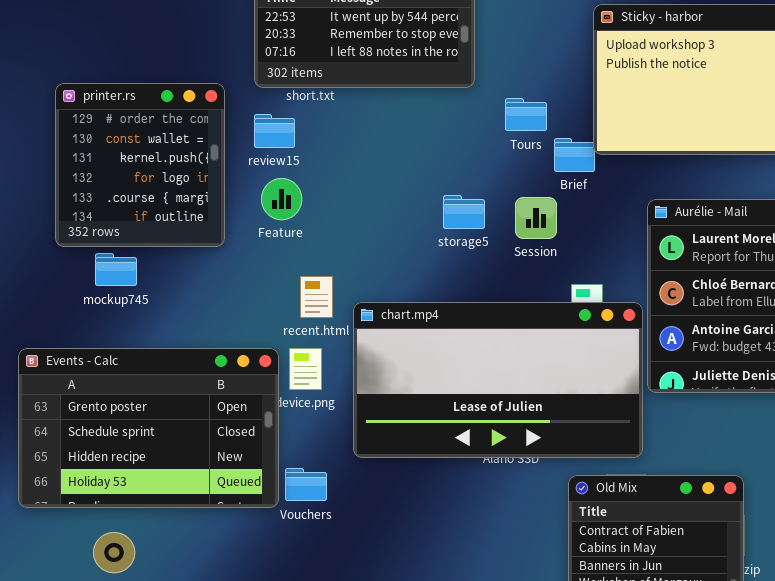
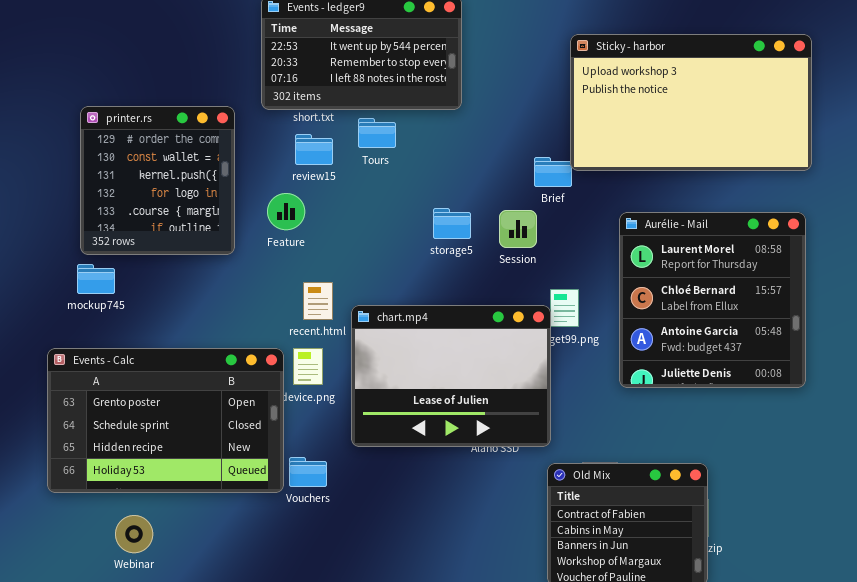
Tours: [505,98,547,131] -> [358,118,396,148], moved
review15: [254,114,295,148] -> [295,134,333,165], moved
mockup745: [95,253,137,286] -> [77,264,115,294], moved
chart.mp4: [353,302,643,458] -> [351,305,551,447], resized

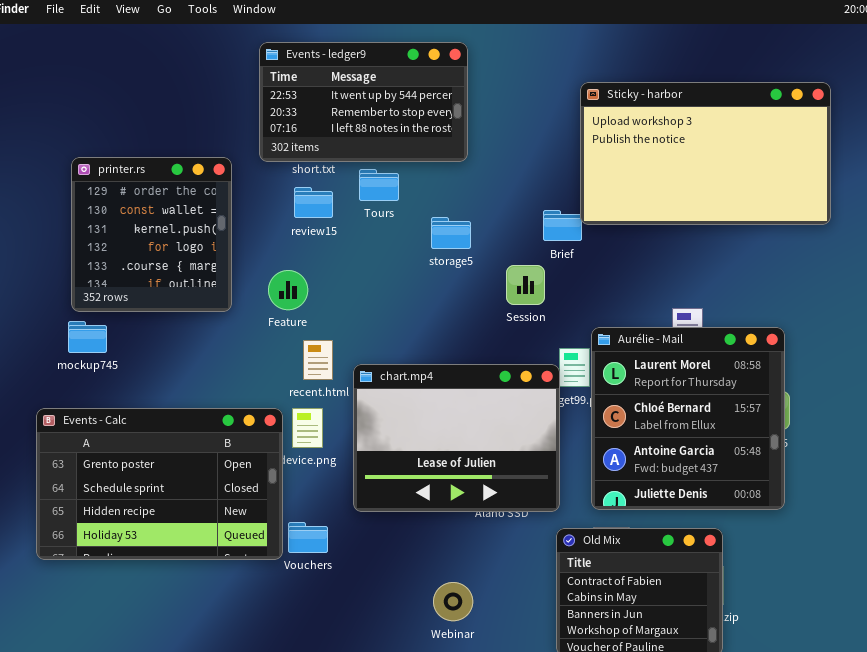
Feature: [267,193,305,230] -> [268,270,308,310], moved
storage5: [433,208,471,239] -> [431,217,471,249], moved
Aurélie - Mail: [619,212,806,388] -> [591,327,785,510], moved
Webinar: [115,515,153,553] -> [433,582,473,621], moved

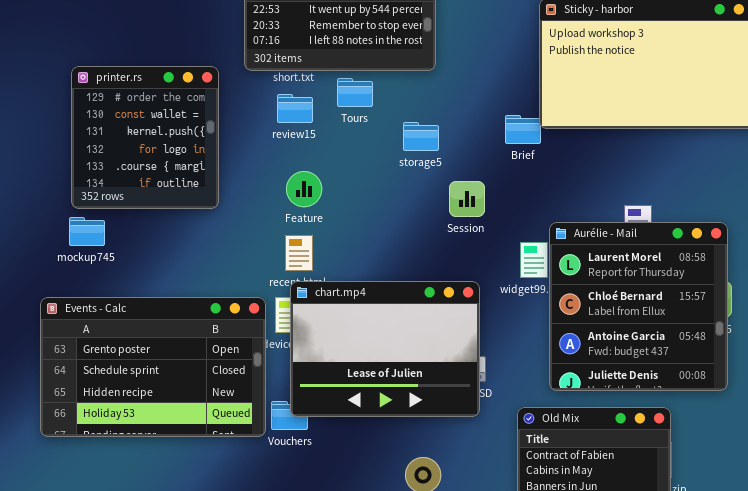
Session: [506,265,545,305] -> [449,181,485,217], moved
Feature: [268,270,308,310] -> [286,171,322,207], moved
chart.mp4: [353,364,560,512] -> [290,281,480,417], moved

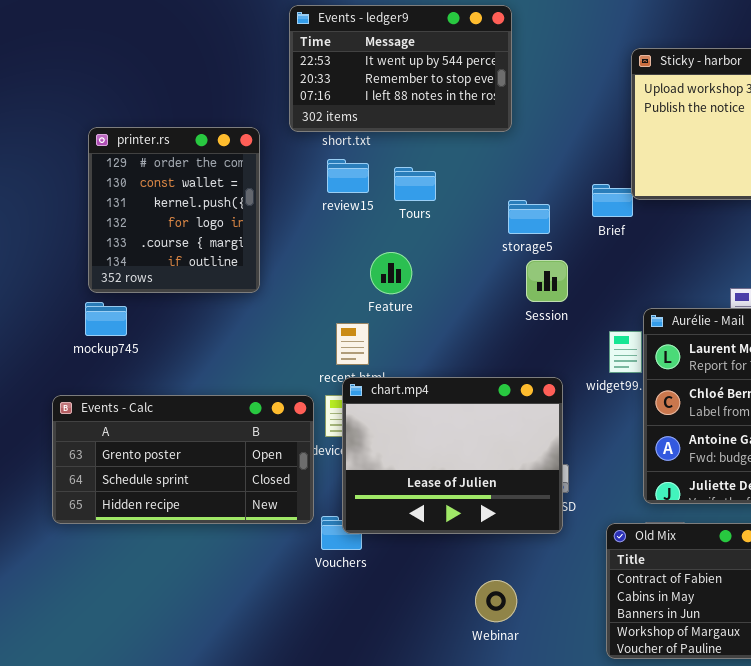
Tours: [337,78,373,107] -> [394,167,436,201], moved
storage5: [403,122,439,151] -> [508,200,550,234], moved
Feature: [286,171,322,207] -> [370,252,412,294], moved
Events - Calc: [40,297,266,437] -> [52,395,314,524], resized

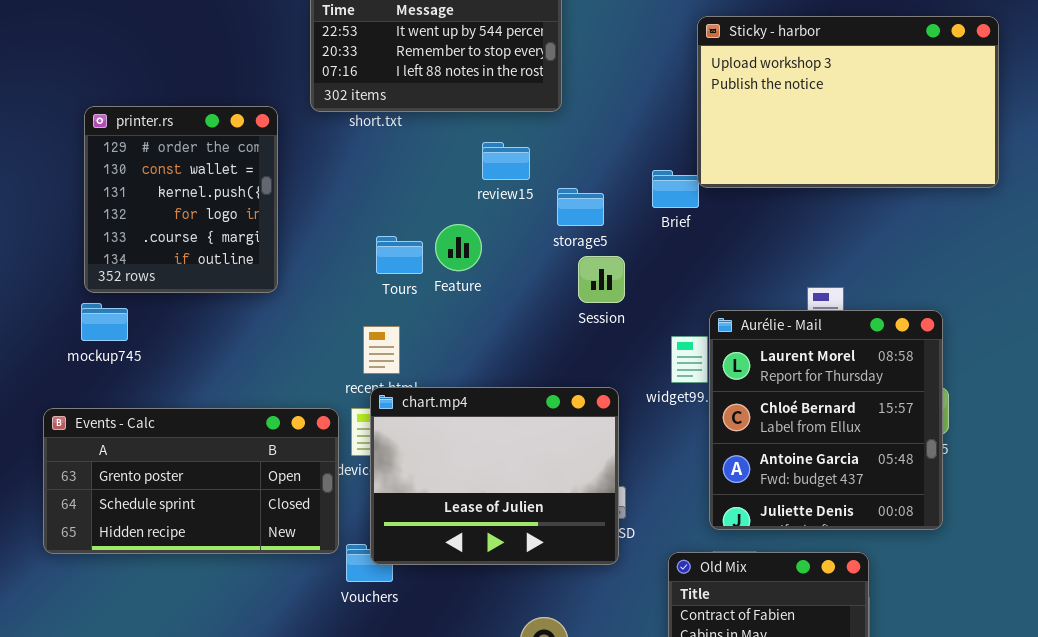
review15: [327,159,369,193] -> [482,142,530,180], moved
Tours: [394,167,436,201] -> [376,236,423,274], moved
Feature: [370,252,412,294] -> [435,224,482,271], moved

